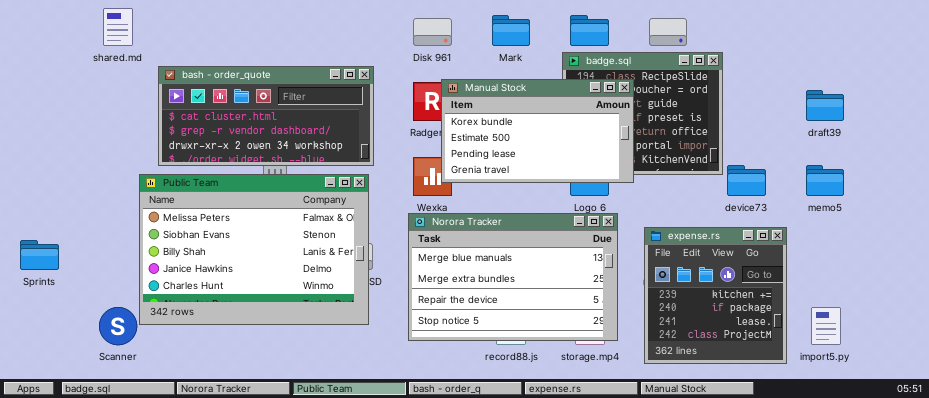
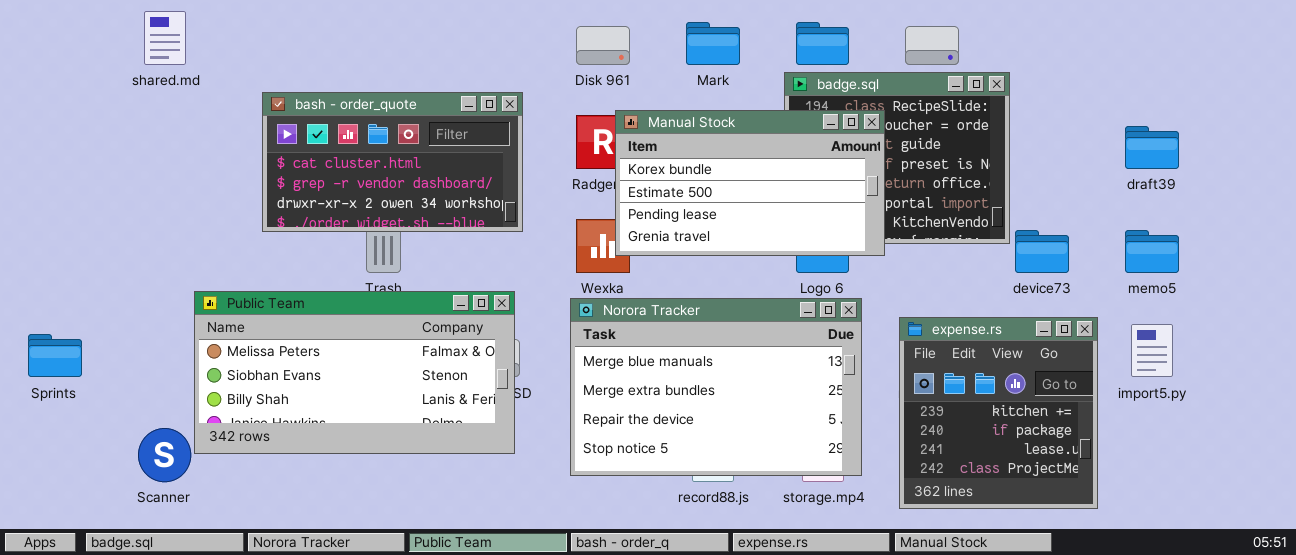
bash - order_quote: [158,66,374,166] -> [262,92,523,232], resized
Public Team: [139,174,369,325] -> [194,291,515,454], resized
import5.py: [811,307,841,345] -> [1131,324,1173,377], moved

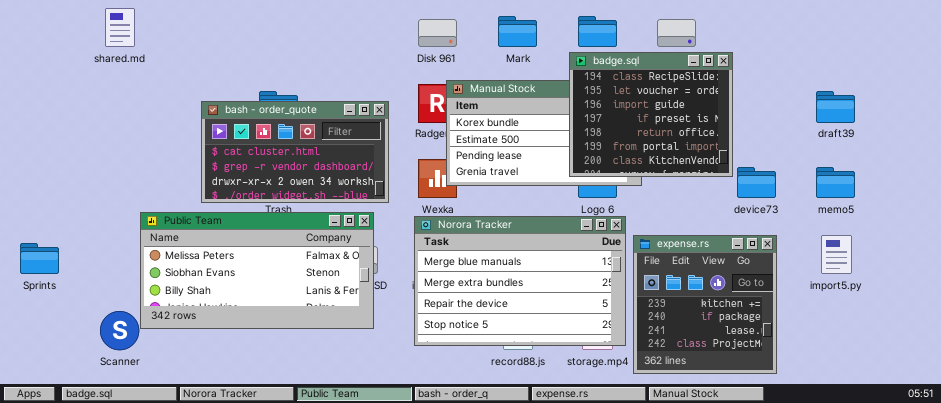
badge.sql: [784,72,1010,244] -> [569,52,733,177], raised
bash - order_quote: [262,92,523,232] -> [201,101,389,203], moved
expense.rs: [899,317,1098,509] -> [633,235,777,374], moved

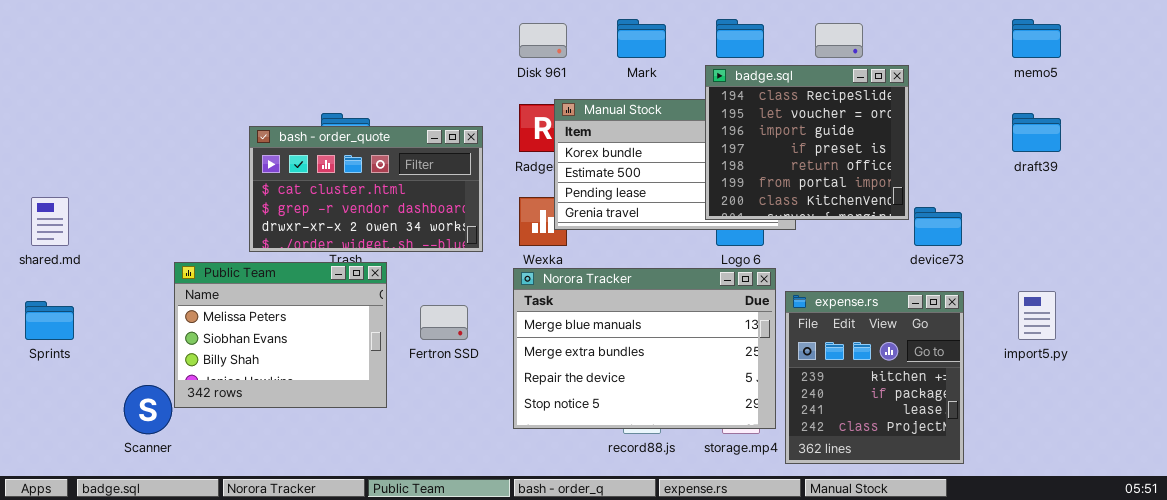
shared.md: [105,8,135,47] -> [31,197,69,246], moved
memo5: [816,167,855,198] -> [1012,19,1061,58], moved
Public Team: [140,212,374,329] -> [174,262,387,408], resized

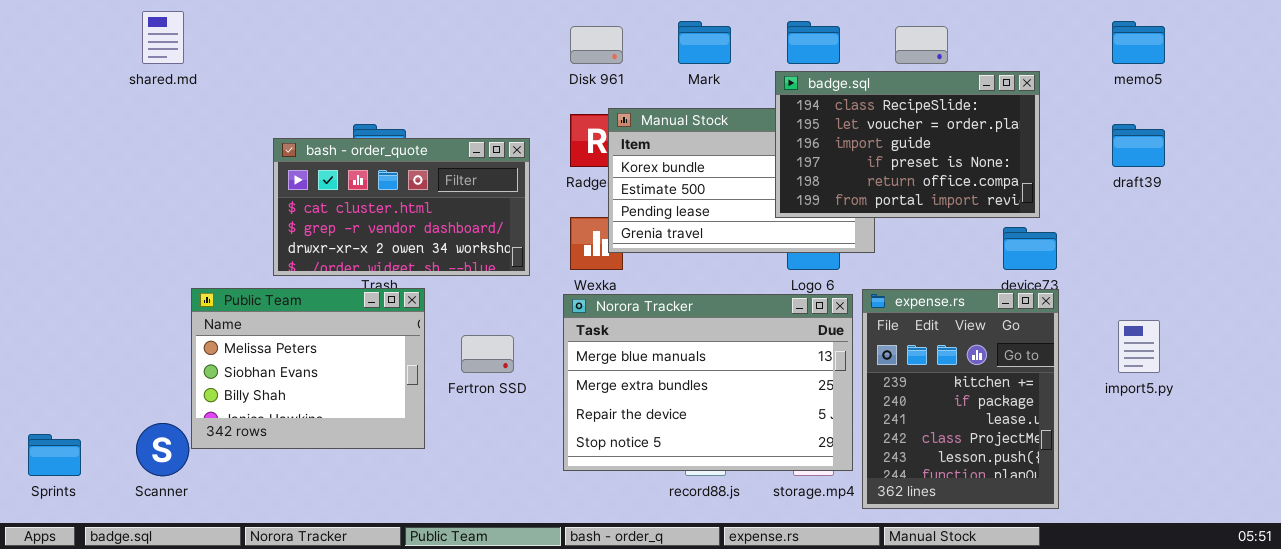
badge.sql: [705,65,909,220] -> [775,71,1040,218], resized
shared.md: [31,197,69,246] -> [142,11,184,64], moved
expense.rs: [785,291,964,464] -> [862,289,1059,509], resized
Sprints: [25,301,74,340] -> [28,434,81,476], moved

